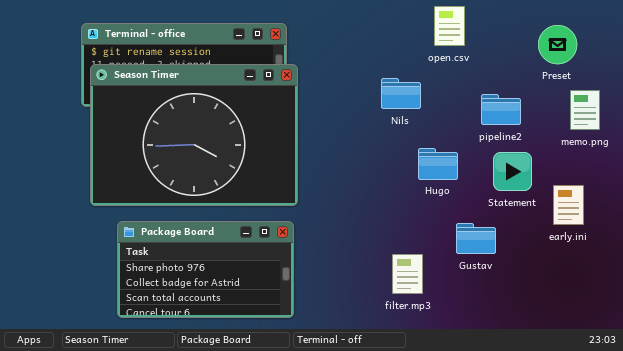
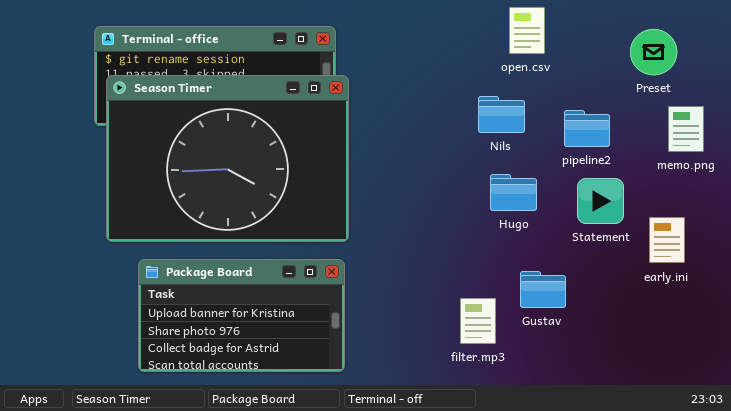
Nils: [381,78,421,109] -> [478,96,525,133], moved
Package Board: [117,221,294,318] -> [138,259,345,372], scrolled up 1 row
Gustav: [456,223,496,254] -> [520,271,566,308], moved

